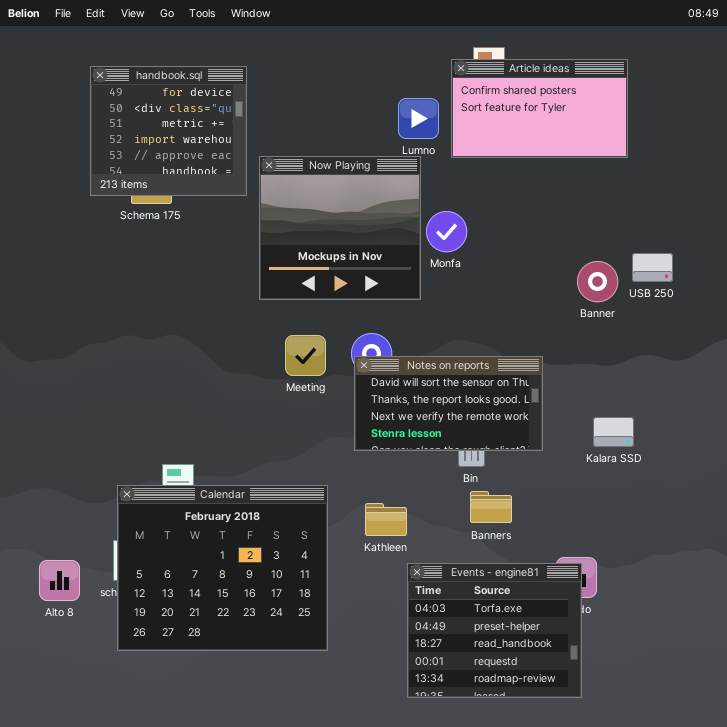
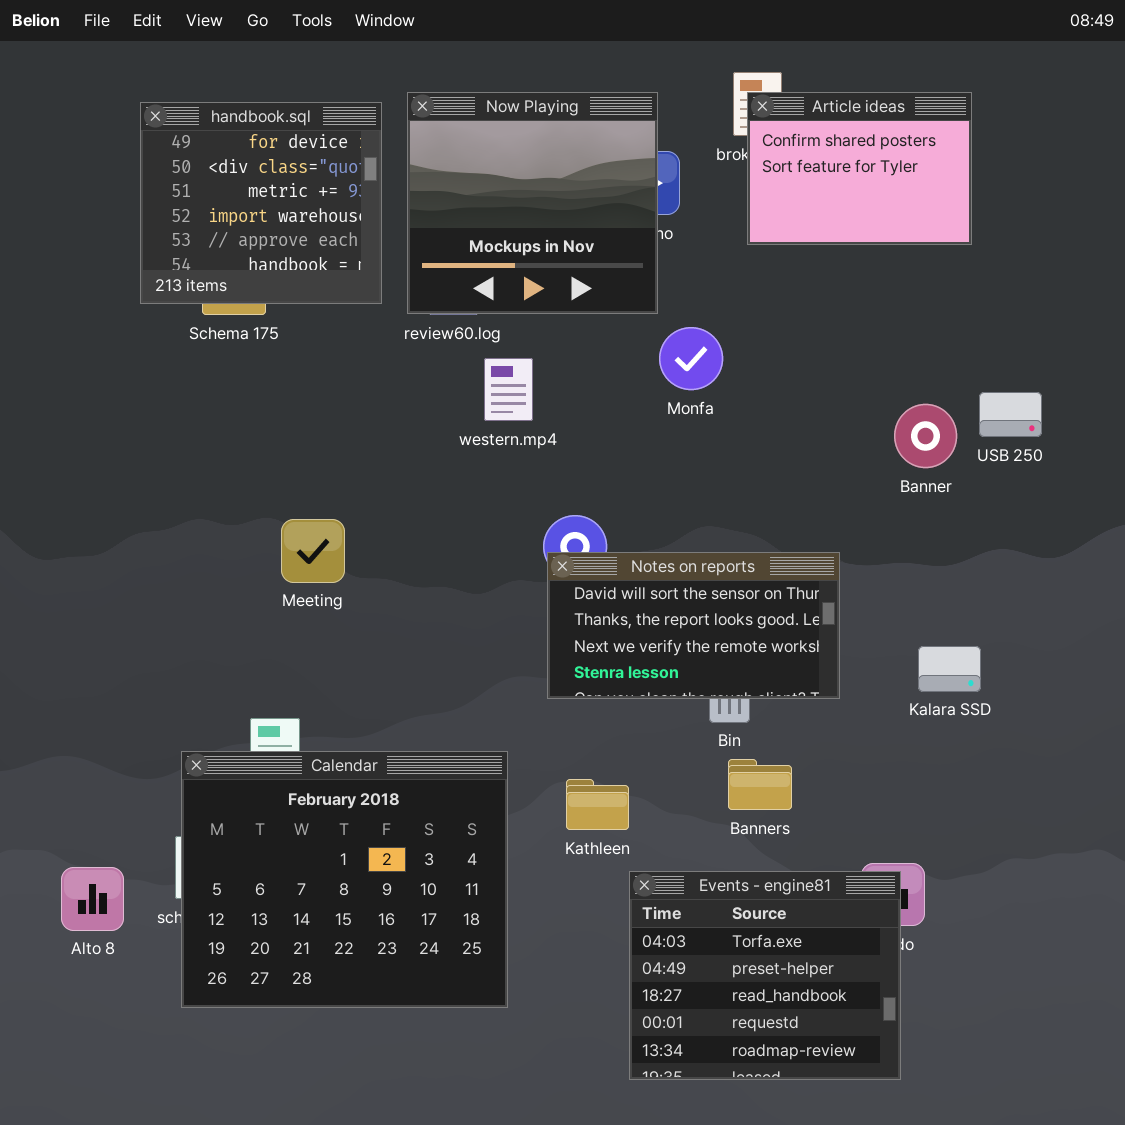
Article ideas: [451,59,628,158] -> [747,92,972,245], resized
Now Playing: [259,156,421,300] -> [407,92,658,314], moved
Meeting: [285,335,326,376] -> [281,519,345,583], moved

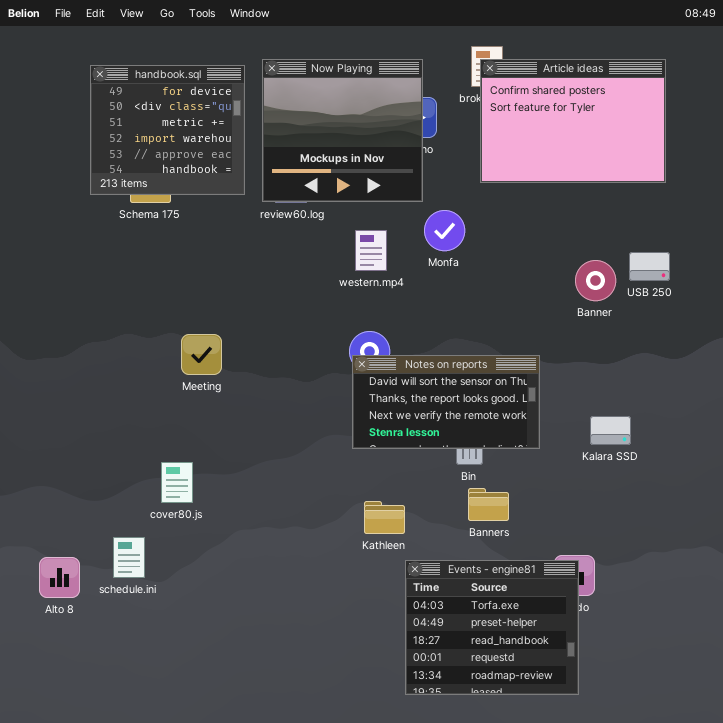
Article ideas: [747,92,972,245] -> [480,59,666,183], resized
western.mp4: [484,358,533,421] -> [355,230,387,271], moved
Calendar: [181,751,508,1008] -> none, closed

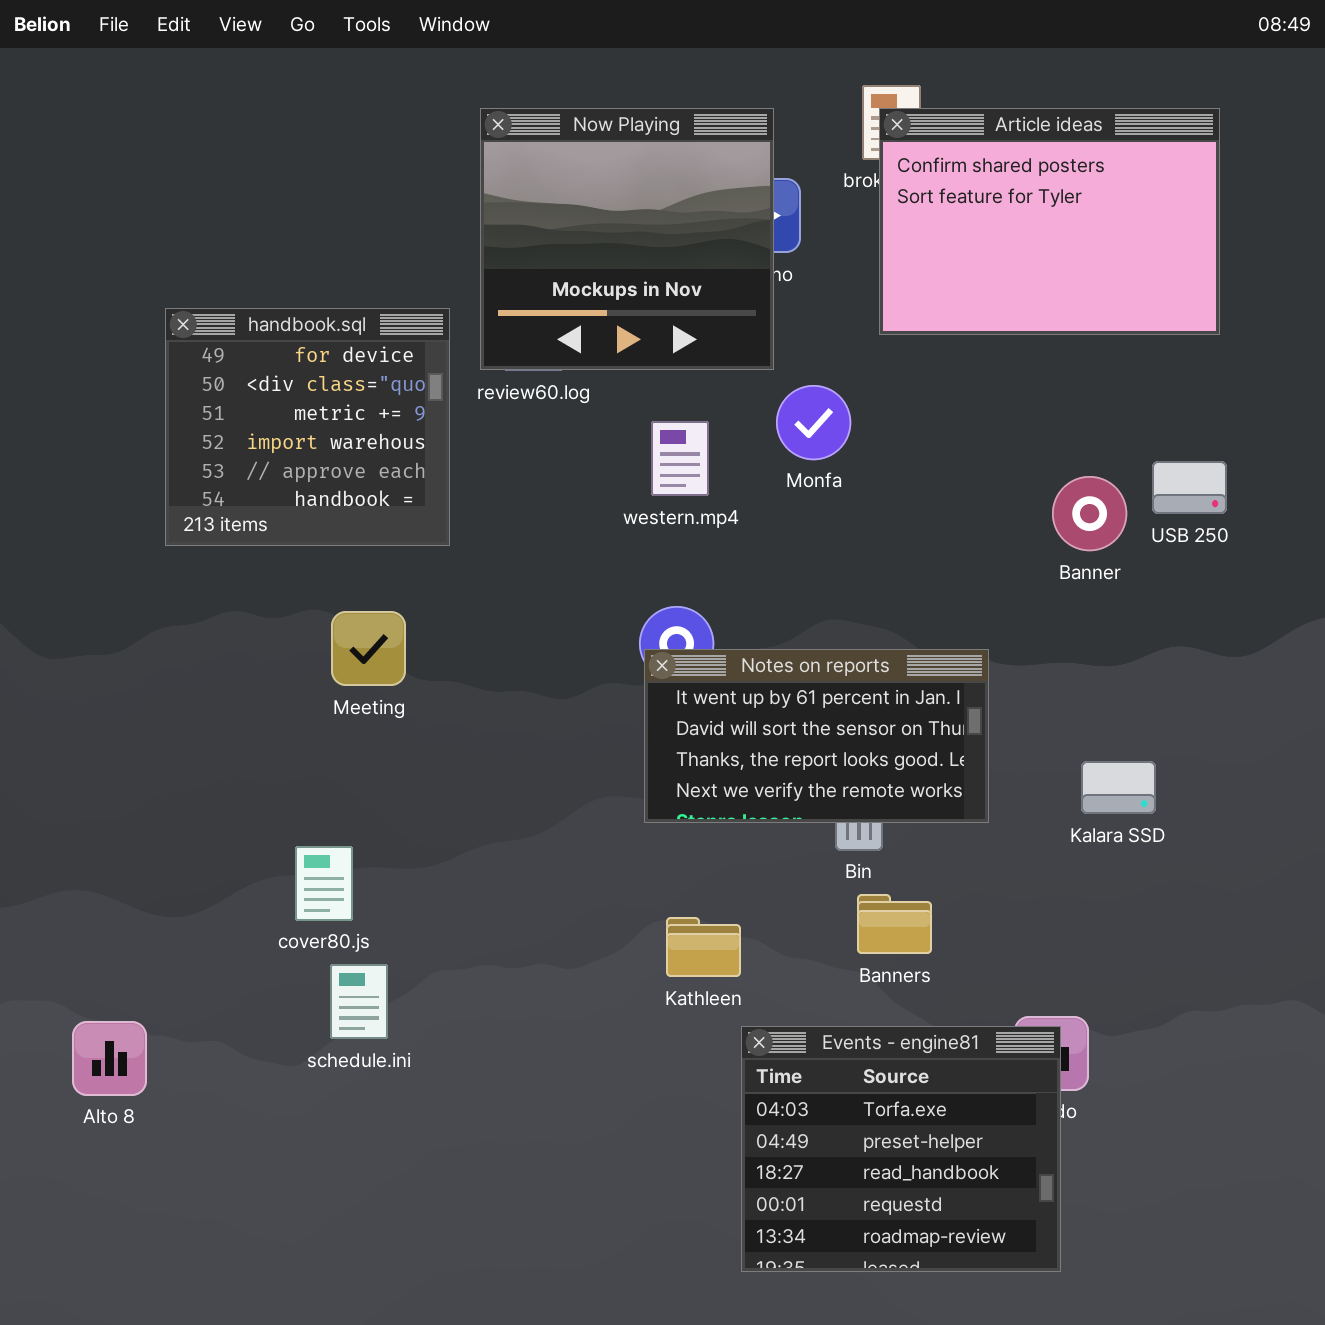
handbook.sql: [90,65,245,195] -> [165,308,450,546], moved
Notes on reports: [352,355,540,449] -> [644,649,989,823], scrolled up 1 row
schedule.ini: [113,537,145,578] -> [330,964,388,1039], moved

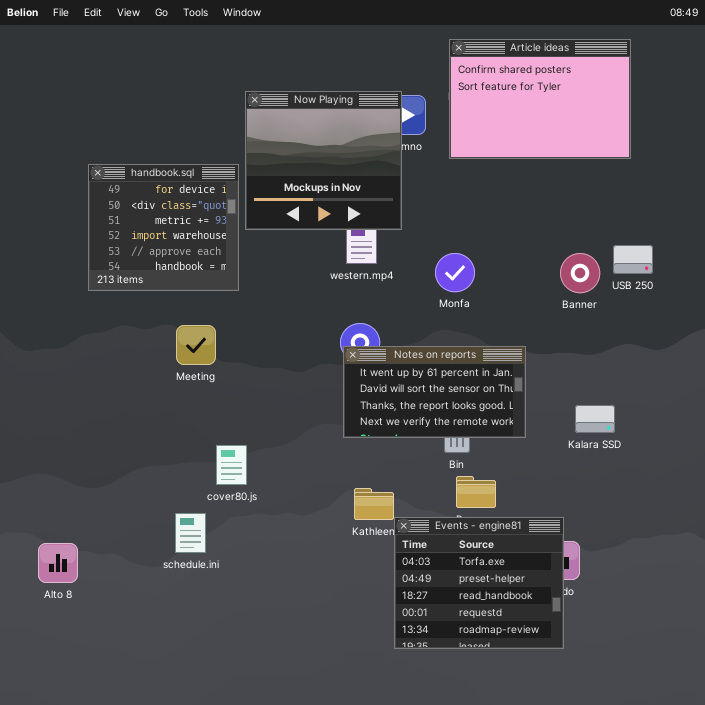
Now Playing: [480,108,774,370] -> [245,91,402,230], moved
Article ideas: [879,108,1220,335] -> [449,39,631,159], moved
Monfa: [776,385,851,460] -> [435,253,475,292], moved
cover80.js: [295,846,353,921] -> [216,445,247,485], moved
Events - engine81: [741,1026,1061,1272] -> [394,517,564,649], moved

